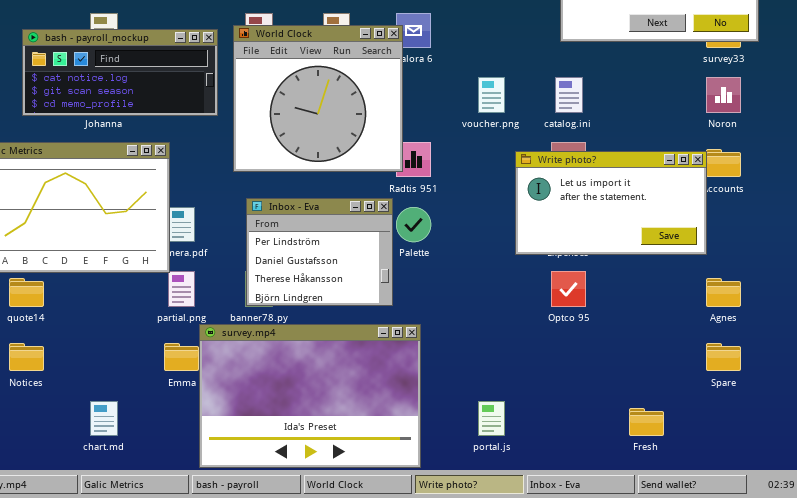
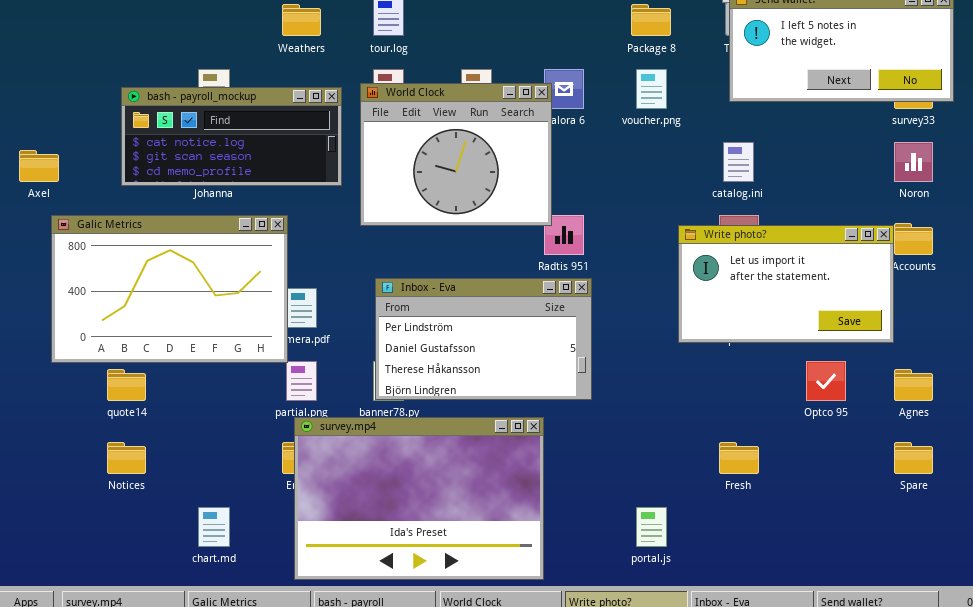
World Clock: [233,25,403,172] -> [360,83,552,226], resized
voucher.png: [478,77,505,113] -> [636,69,667,109], moved
Inbox - Eva: [246,198,393,306] -> [375,278,592,400], resized
Optco 95: [551,271,586,307] -> [806,361,846,401], moved
survey.mp4: [199,324,421,468] -> [294,417,544,580], moved
Fresh: [629,408,664,436] -> [719,442,759,474], moved

